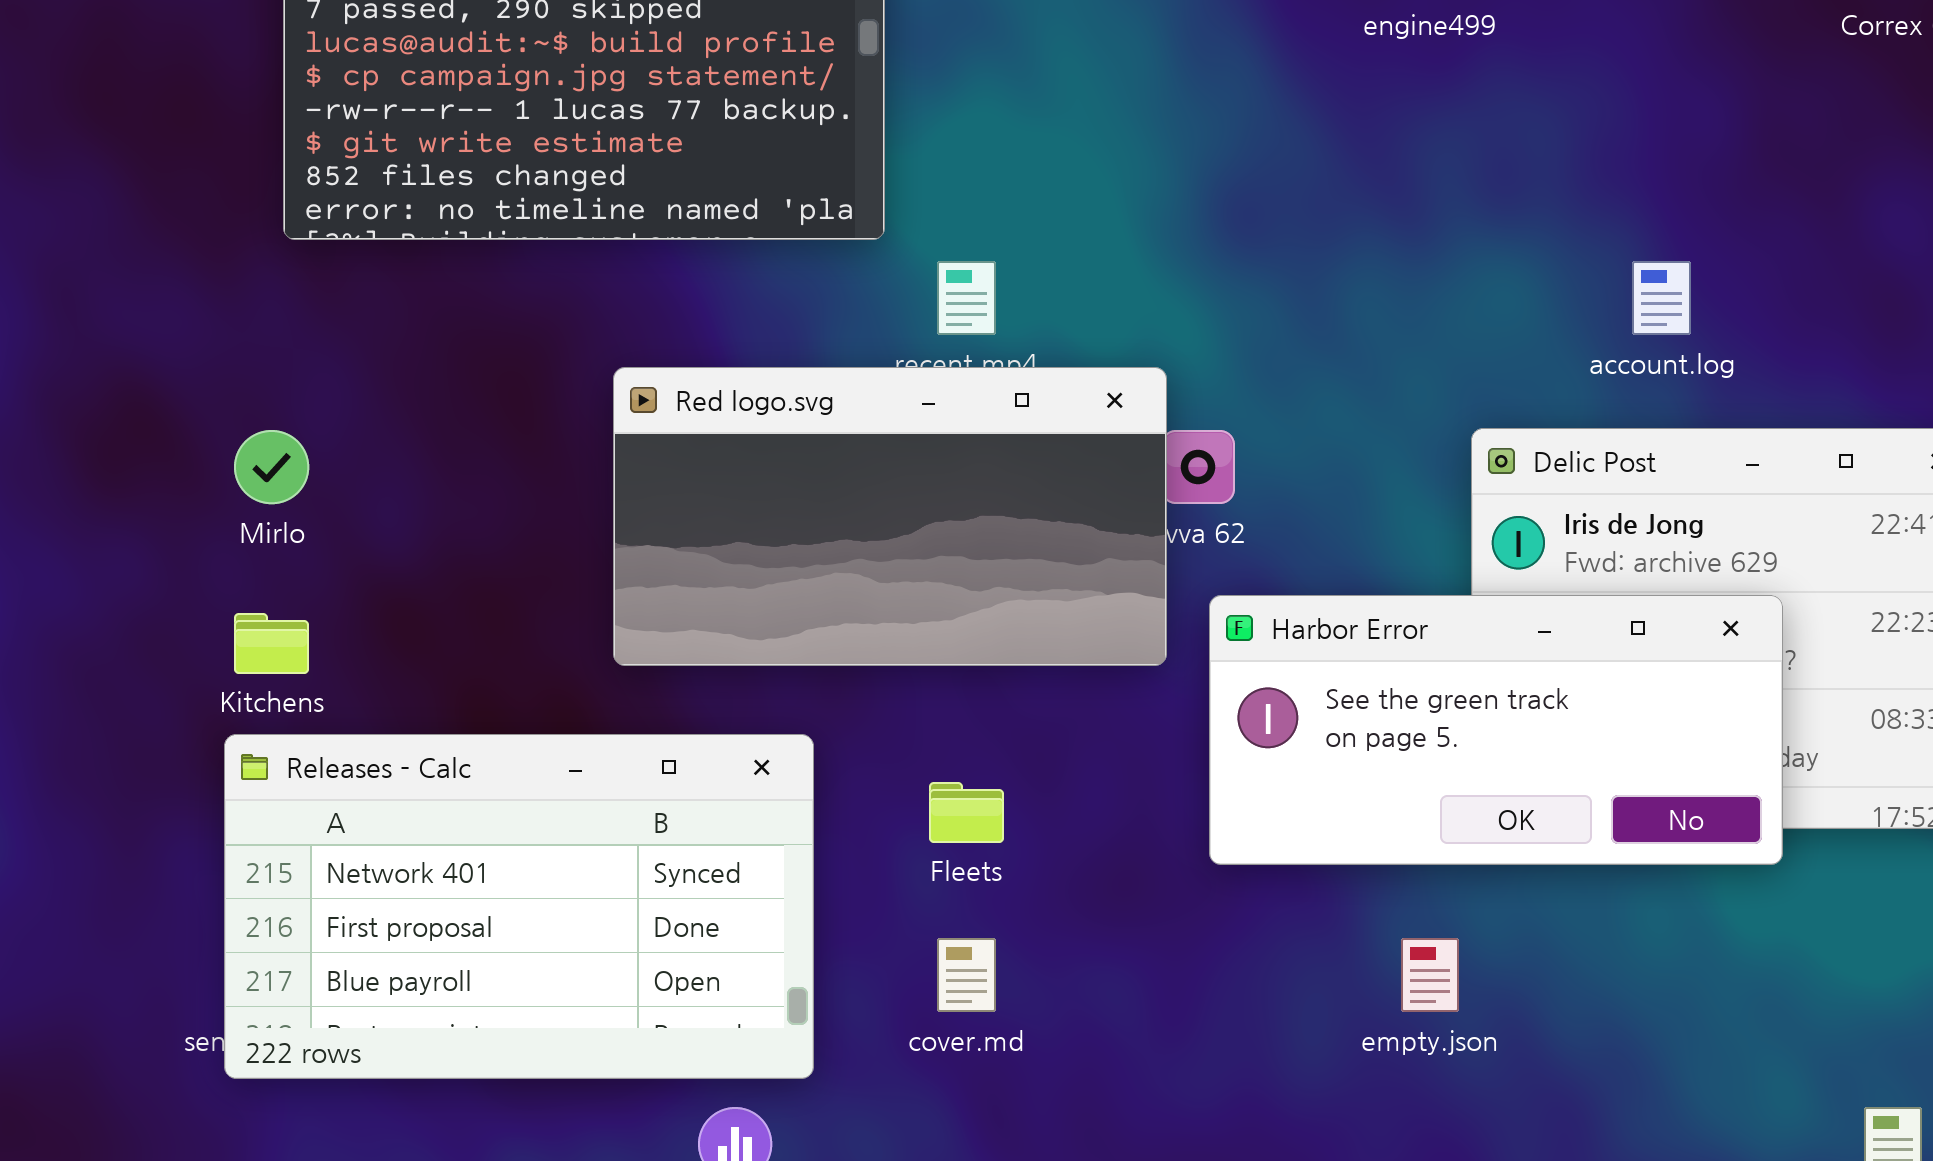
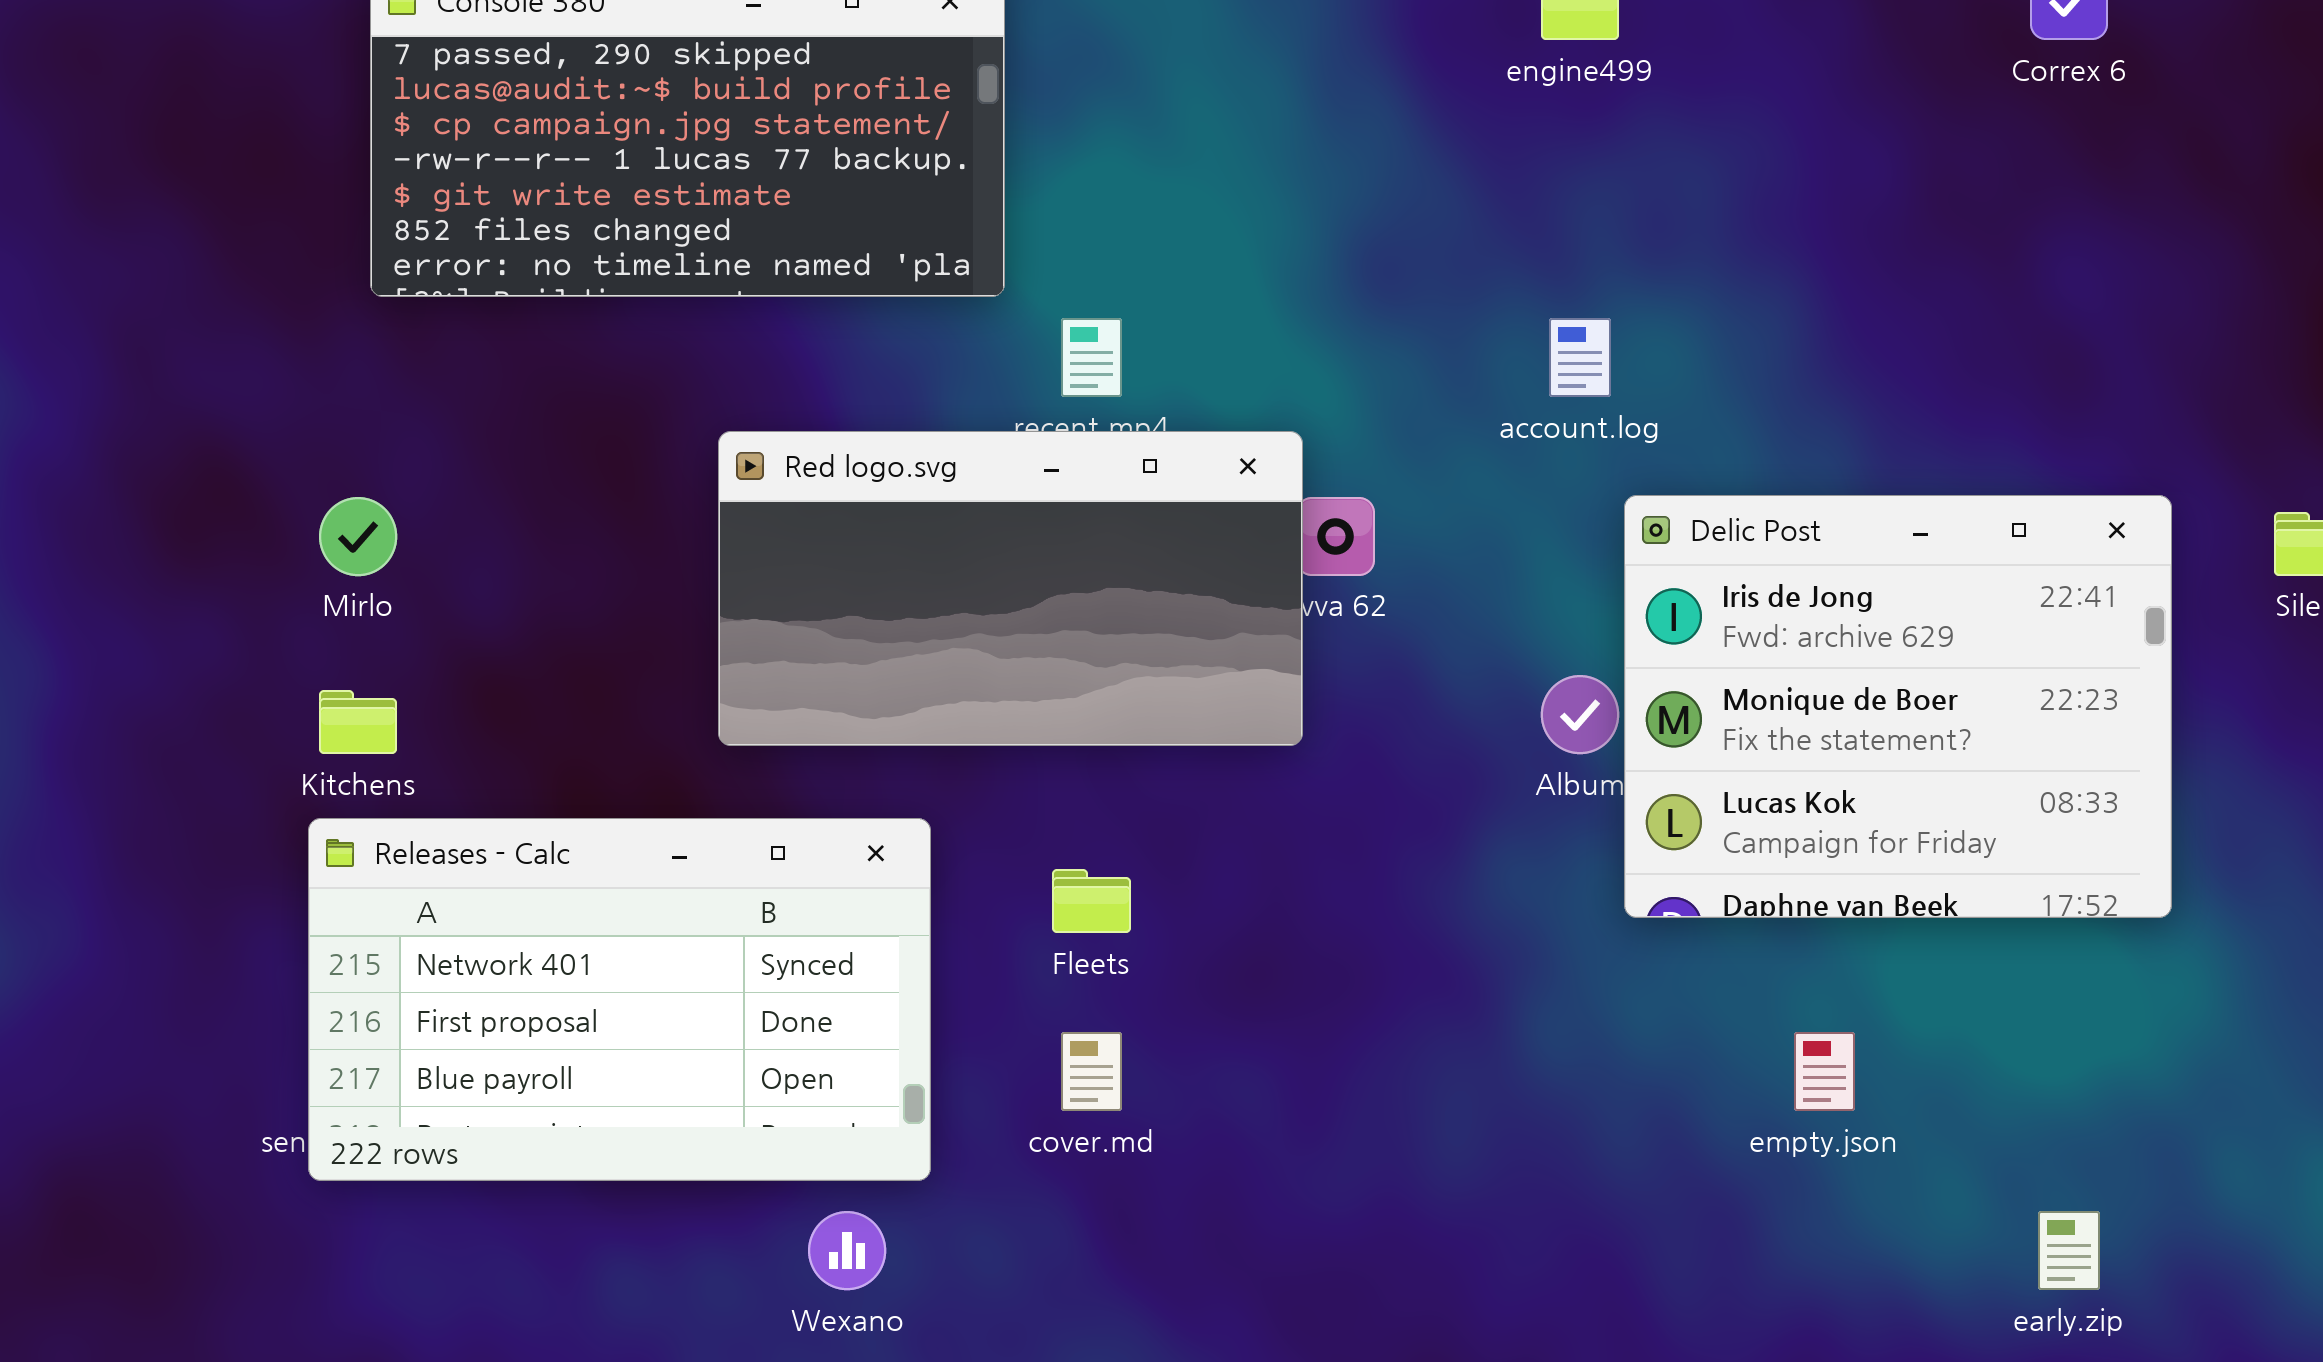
account.log: [1632,261,1691,335] -> [1549,318,1611,397], moved
Harbor Error: [1209,595,1783,865] -> none, closed
empty.json: [1401,938,1459,1012] -> [1794,1032,1855,1111], moved

